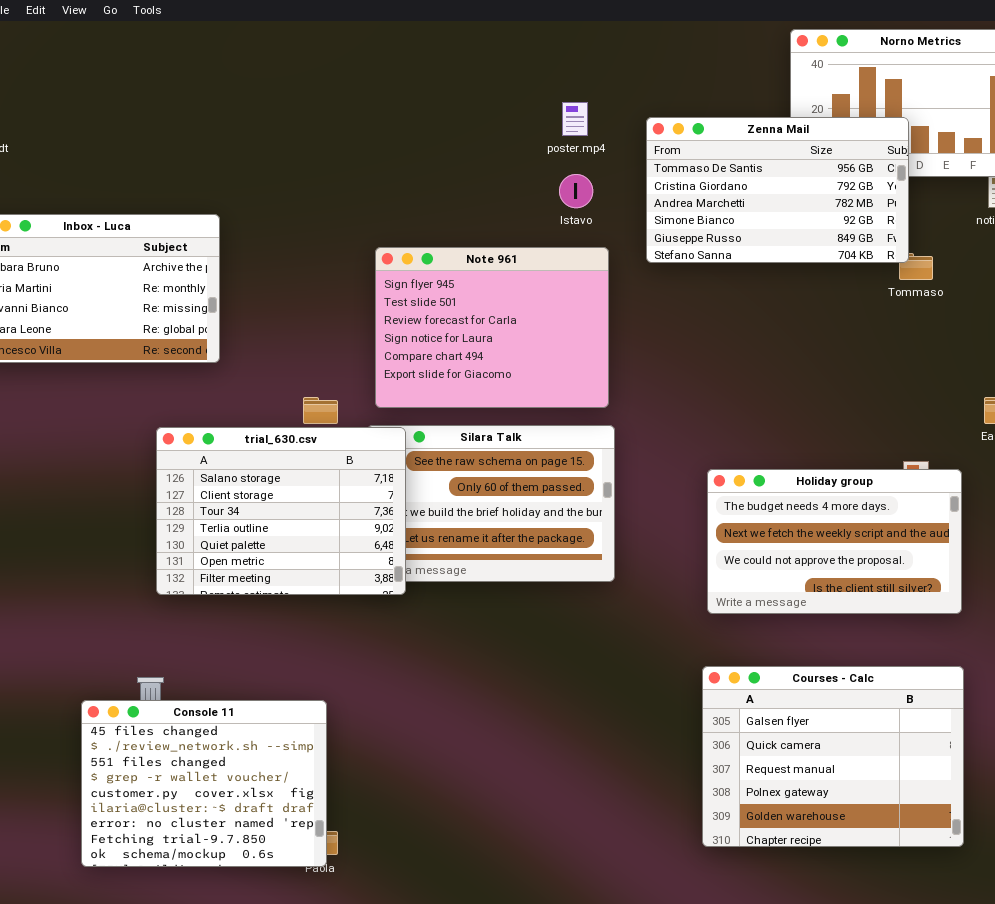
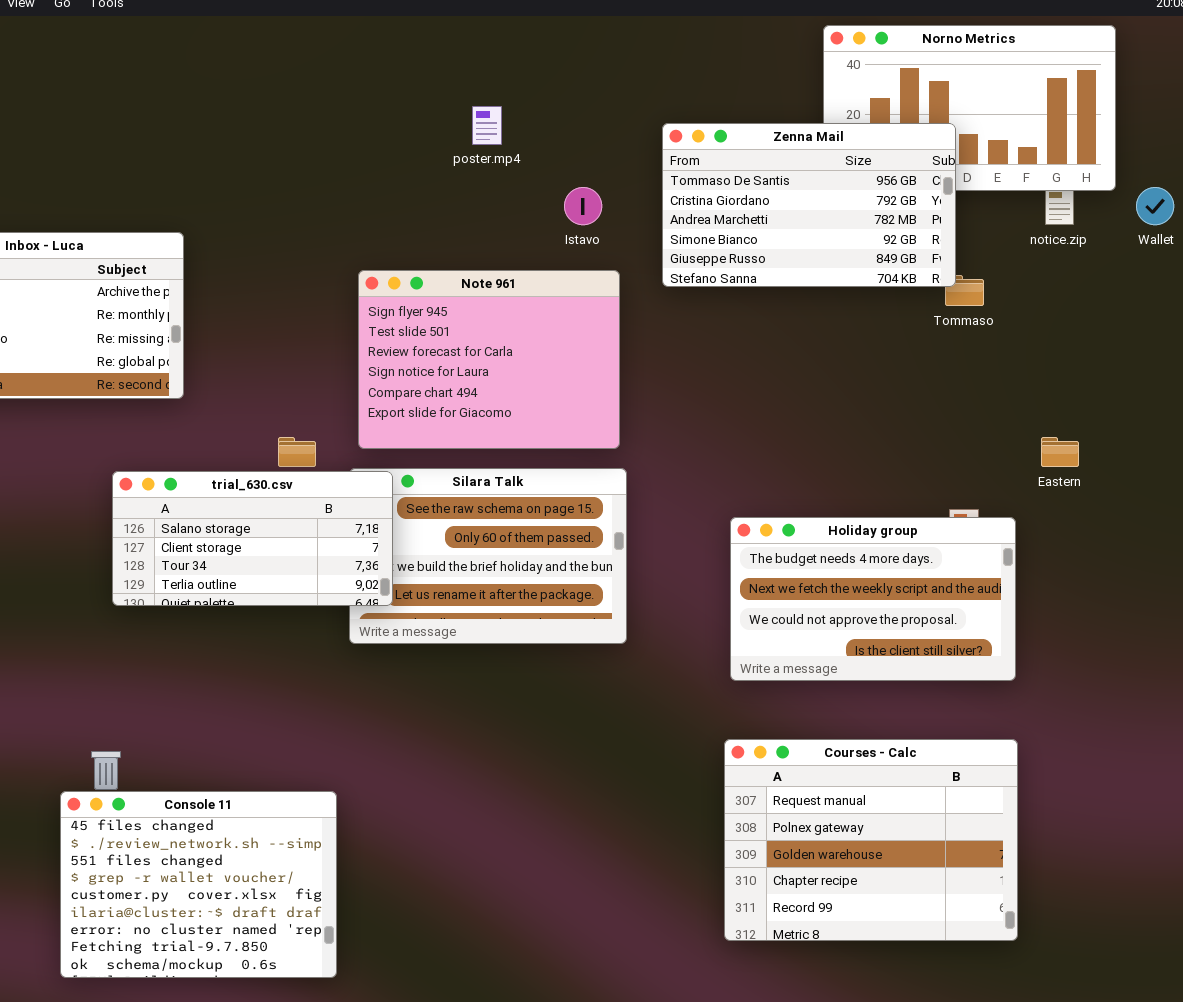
poster.mp4: [562,102,588,136] -> [472,106,502,145], moved
trial_630.csv: [156,427,406,595] -> [112,471,393,606], resized
Courses - Calc: [702,666,964,847] -> [724,739,1018,941], scrolled down 2 rows
Console 11: [81,700,327,867] -> [60,791,337,978], moved

